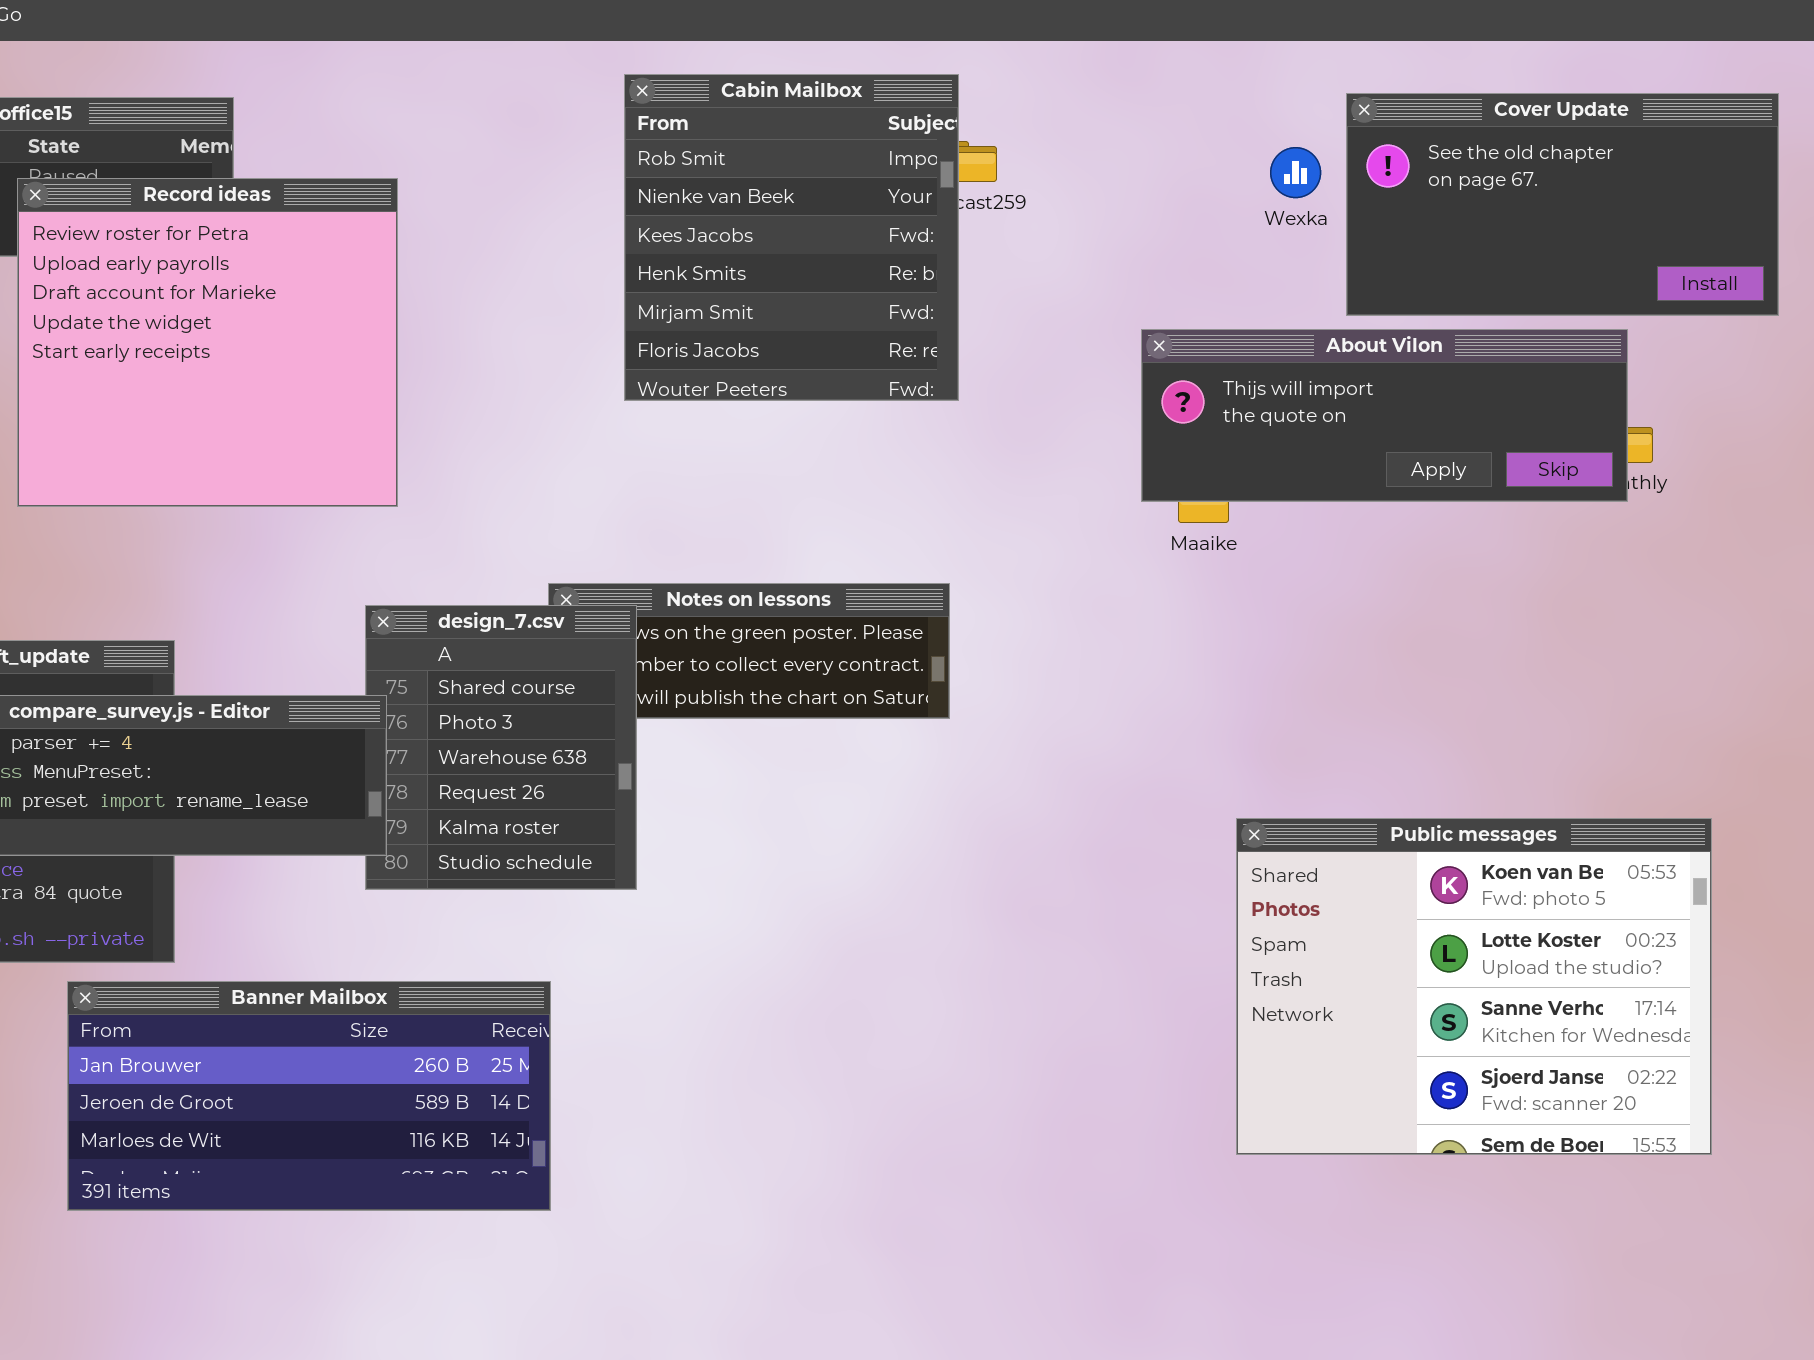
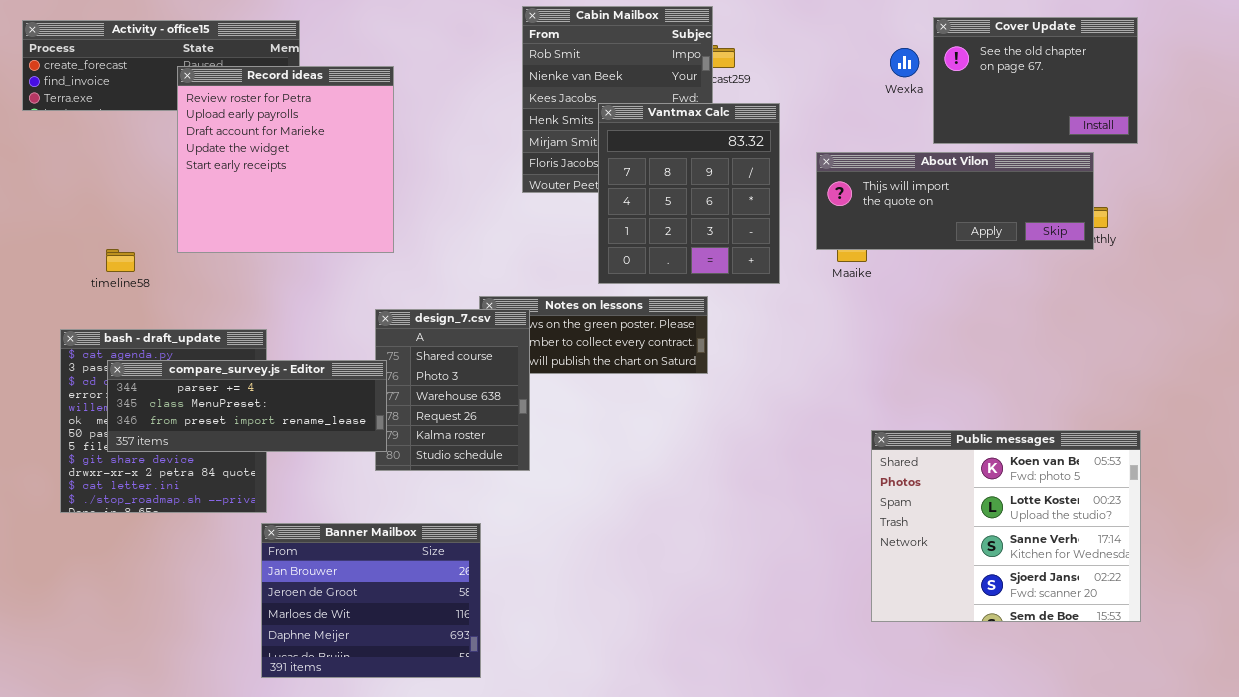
Cover Update: [1346,93,1779,316] -> [933,17,1138,144], resized
Vantmax Calc: none -> [598,103,780,284], opened
Banner Mailbox: [67,981,551,1211] -> [261,523,481,678], resized

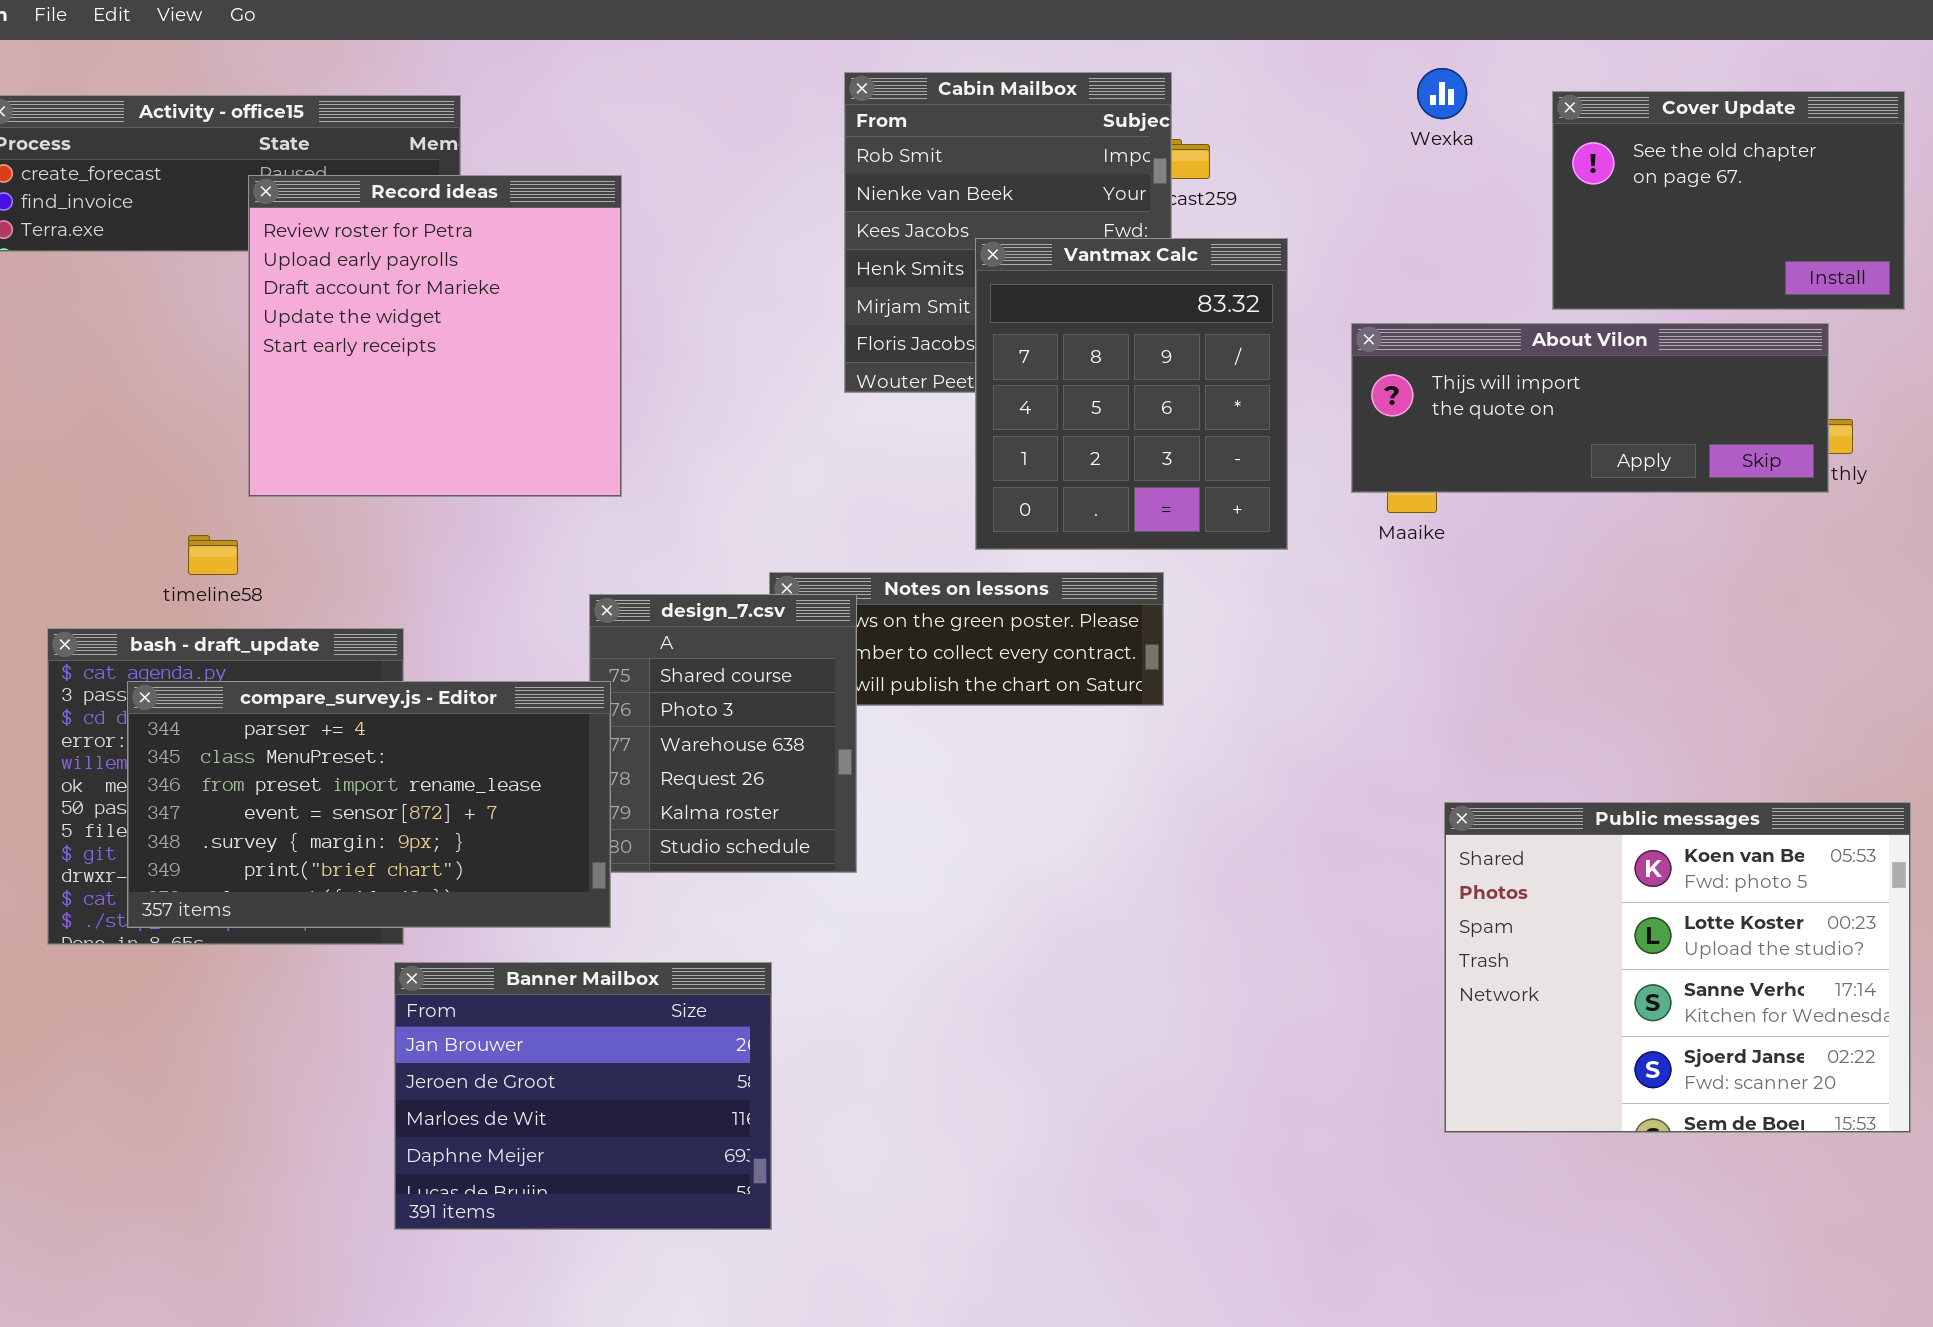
Wexka: [890,48,919,77] -> [1417,68,1467,119], moved
timeline58: [106,249,135,272] -> [188,535,238,575], moved
compare_survey.js - Editor: [107,360,387,452] -> [127,681,611,928], resized

